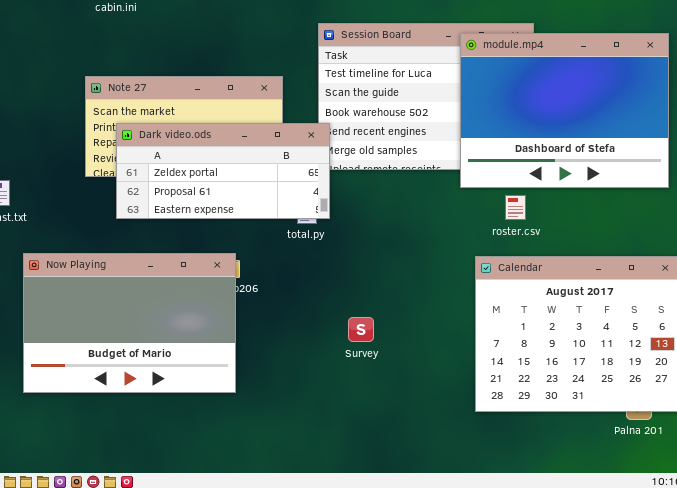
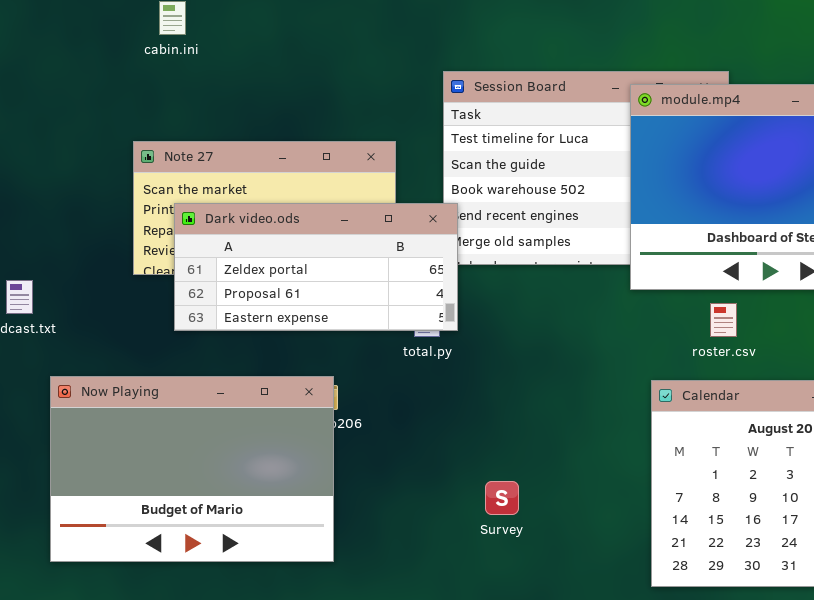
roster.csv: [505,195,526,220] -> [710,303,737,337], moved
Survey: [348,317,374,342] -> [485,481,519,515], moved

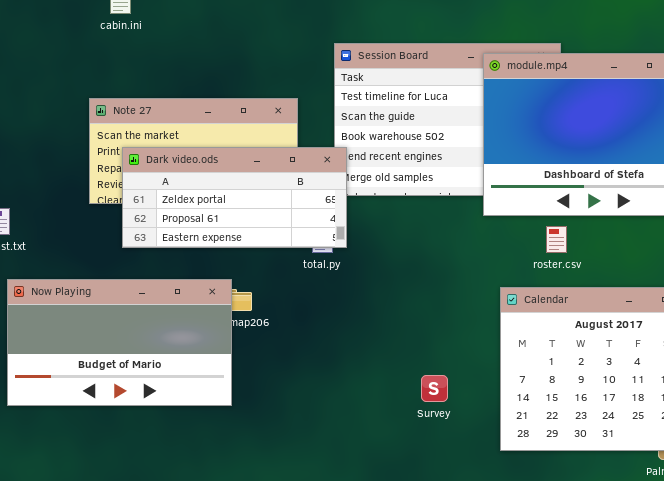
Now Playing: [50,376,334,562] -> [7,279,232,406], moved, resized
Survey: [485,481,519,515] -> [421,375,448,402], moved

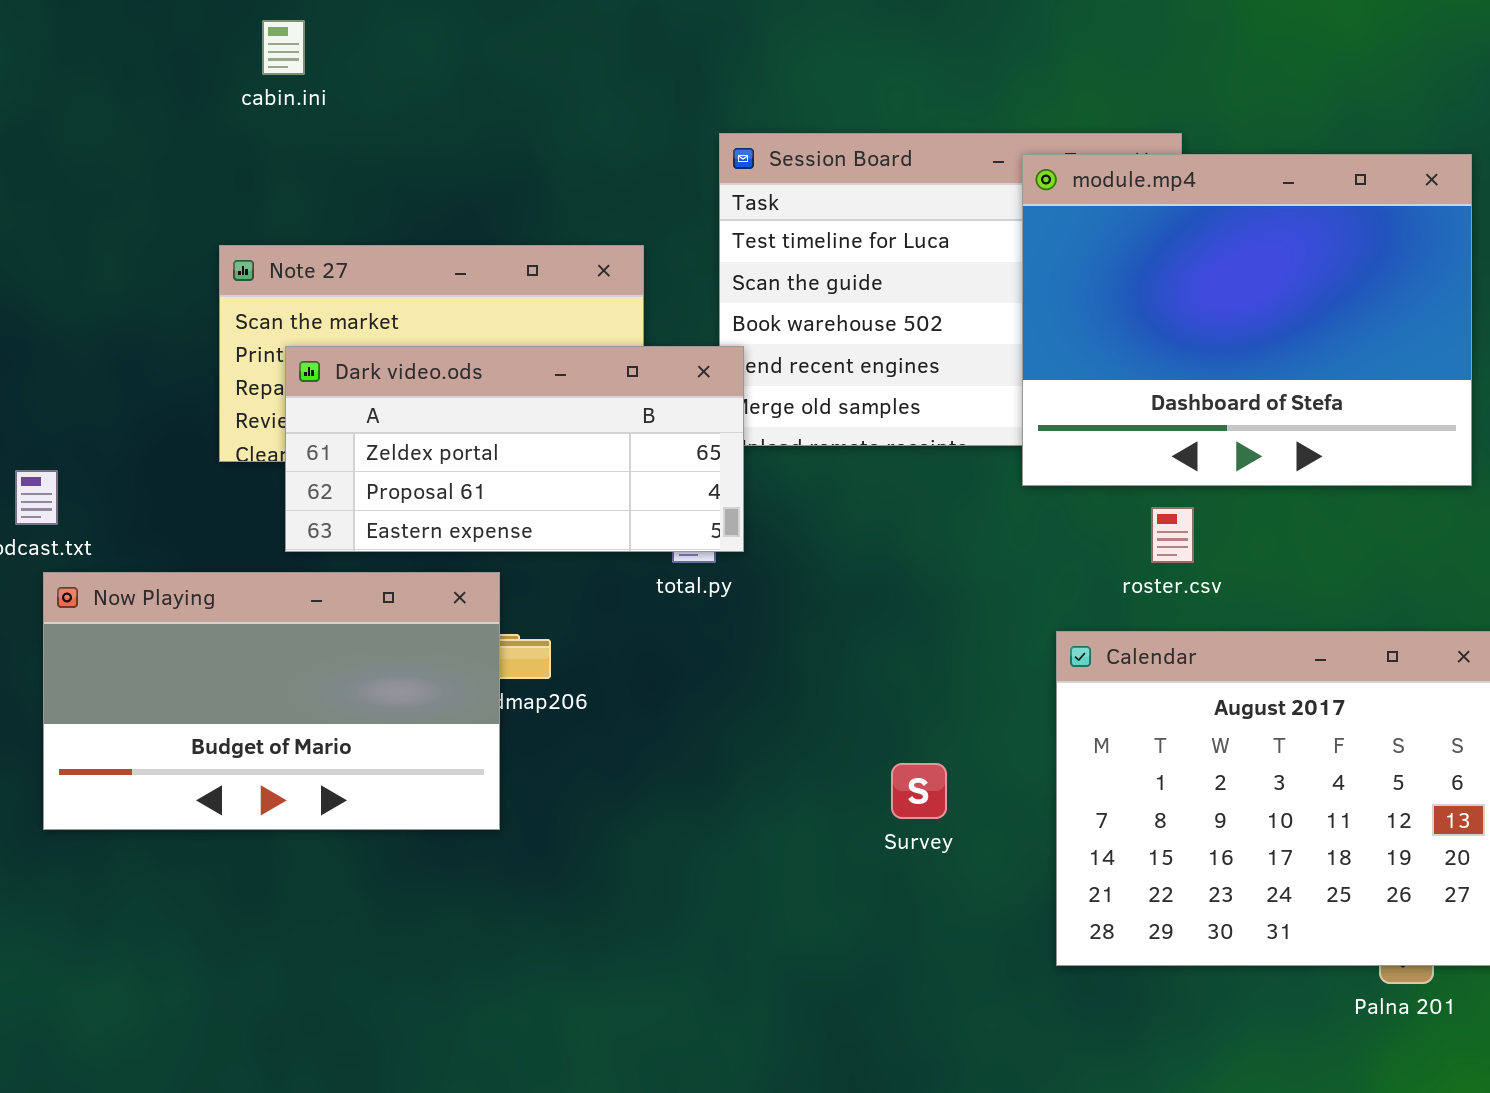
Now Playing: [7,279,232,406] -> [43,572,500,830], moved
Survey: [421,375,448,402] -> [891,763,947,819], moved

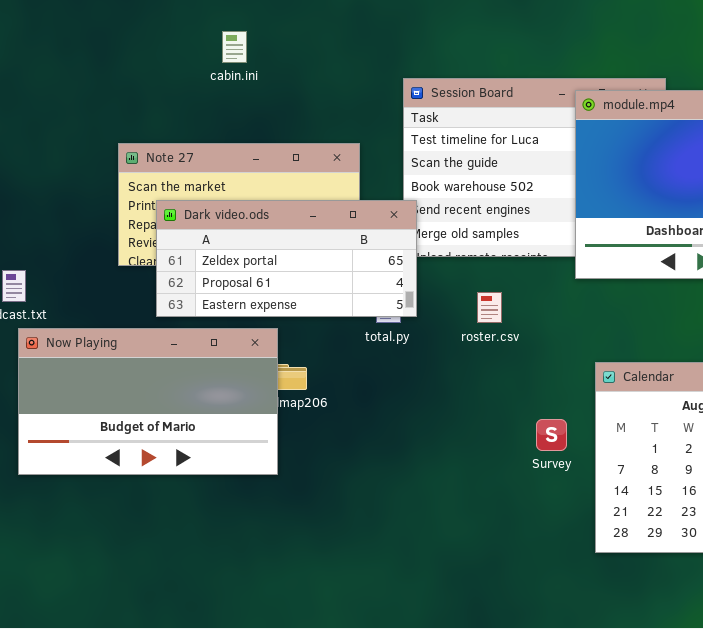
cabin.ini: [262,20,305,75] -> [222,31,247,63], moved
roster.csv: [1151,507,1194,563] -> [477,292,502,323], moved
Survey: [891,763,947,819] -> [536,419,567,451], moved

